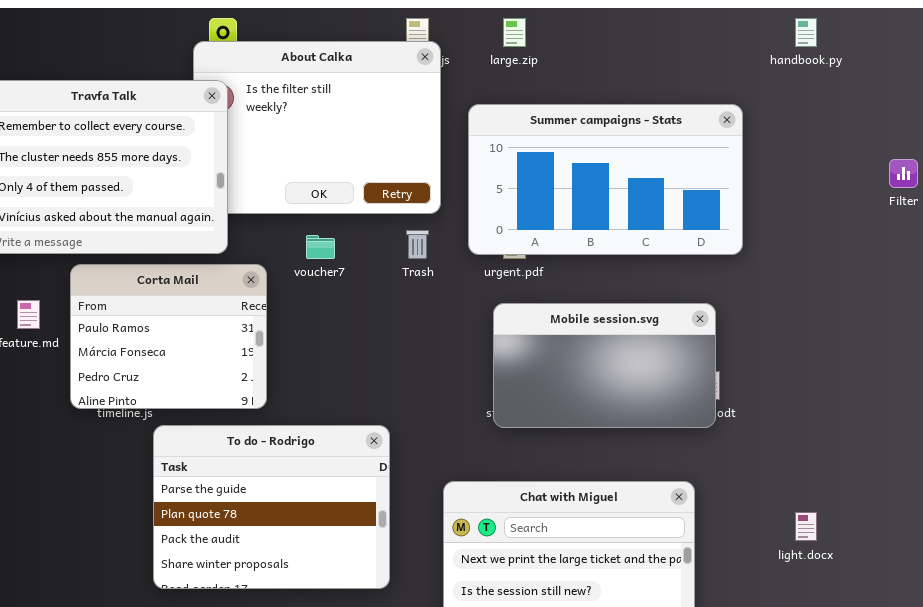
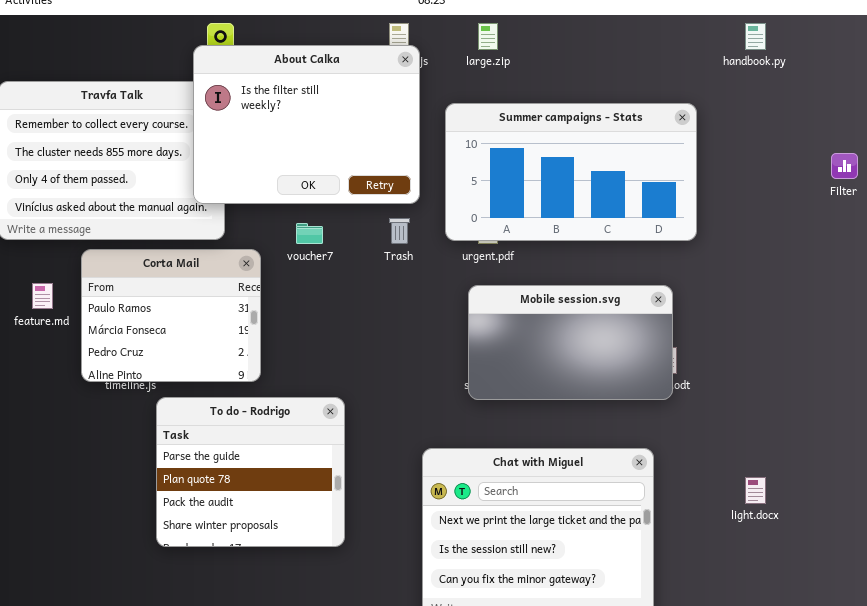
About Calka: [193,41,441,214] -> [193,45,420,204], raised
To do - Rodrigo: [153,425,390,589] -> [156,397,345,547], resized

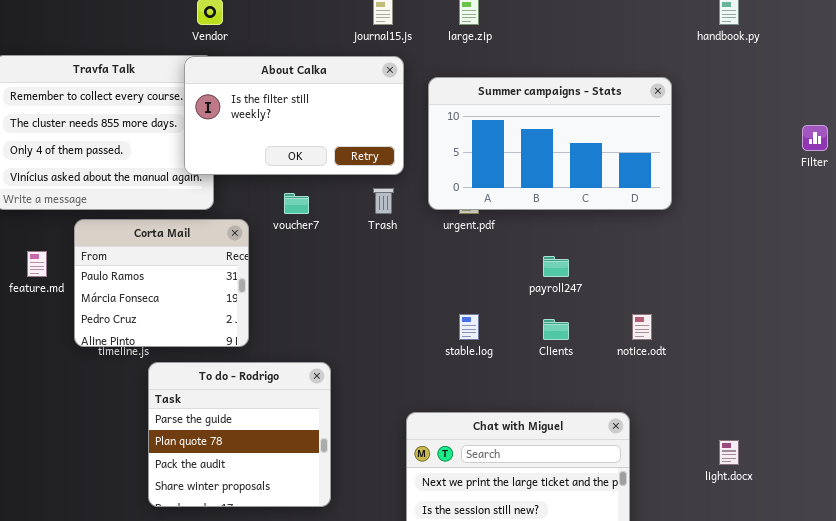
About Calka: [193,45,420,204] -> [184,56,404,175], resized
Mobile session.svg: [468,285,673,400] -> none, closed

